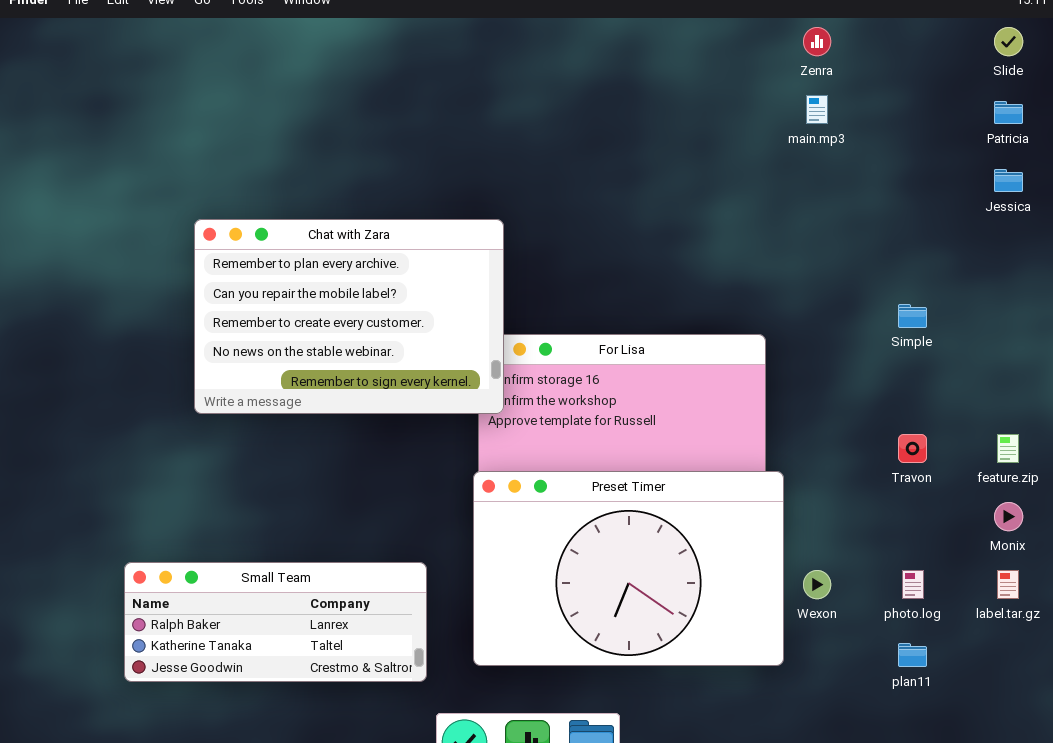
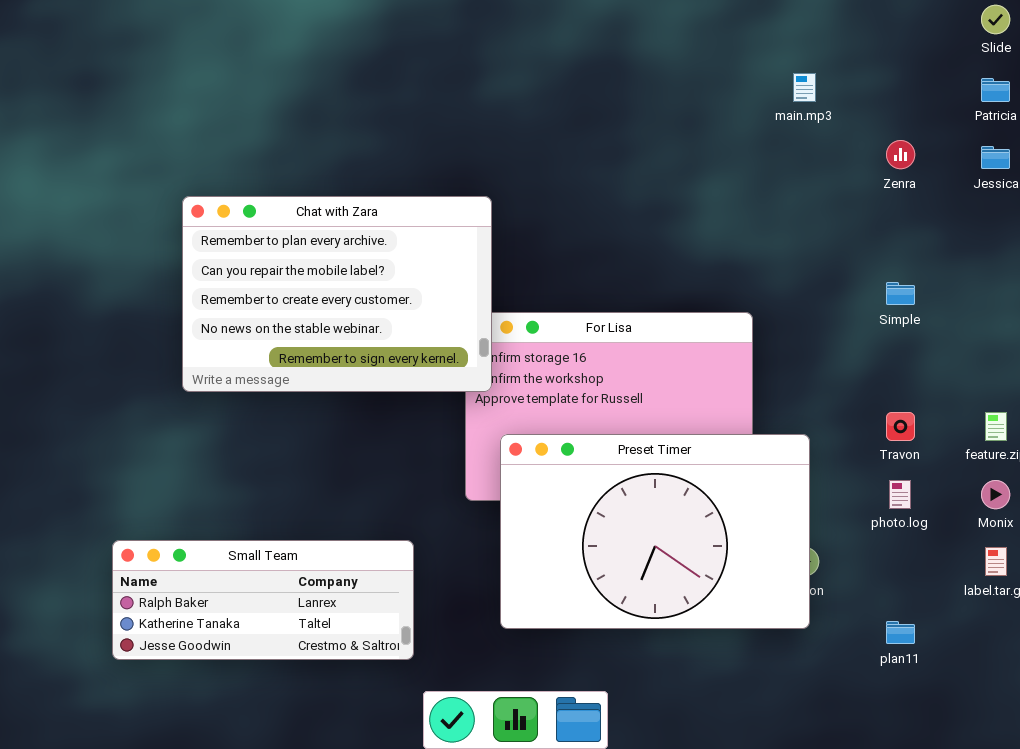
Zenra: [803,27,831,56] -> [886,140,915,169], moved
Preset Timer: [473,471,784,666] -> [500,434,810,629], moved
photo.log: [902,570,924,599] -> [889,480,911,509], moved

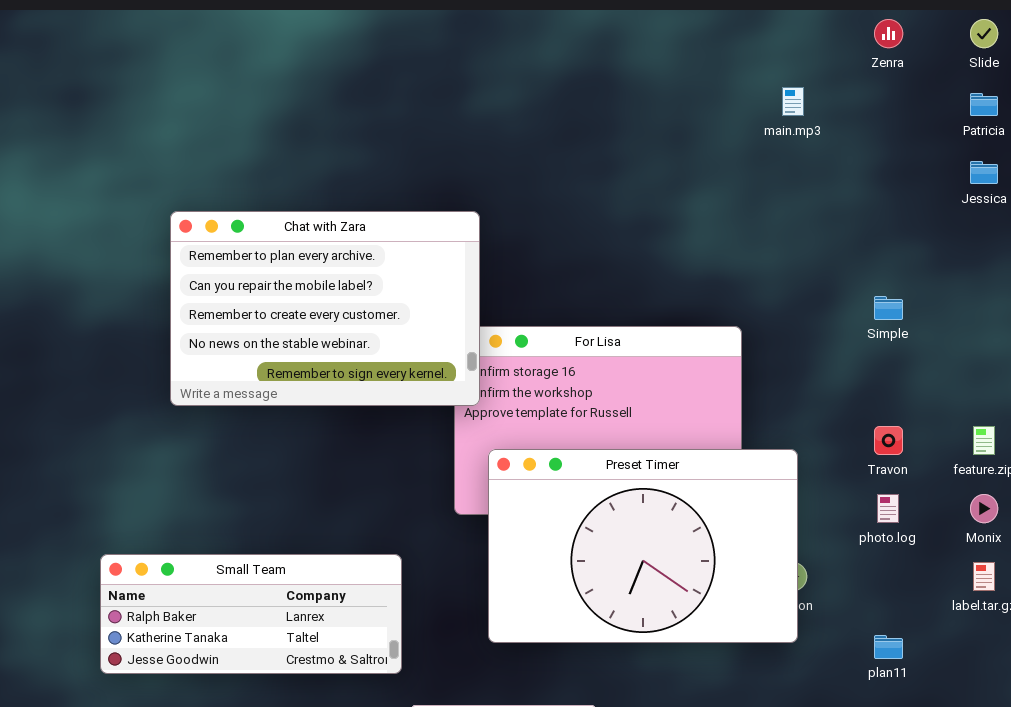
Zenra: [886,140,915,169] -> [874,19,903,48], moved

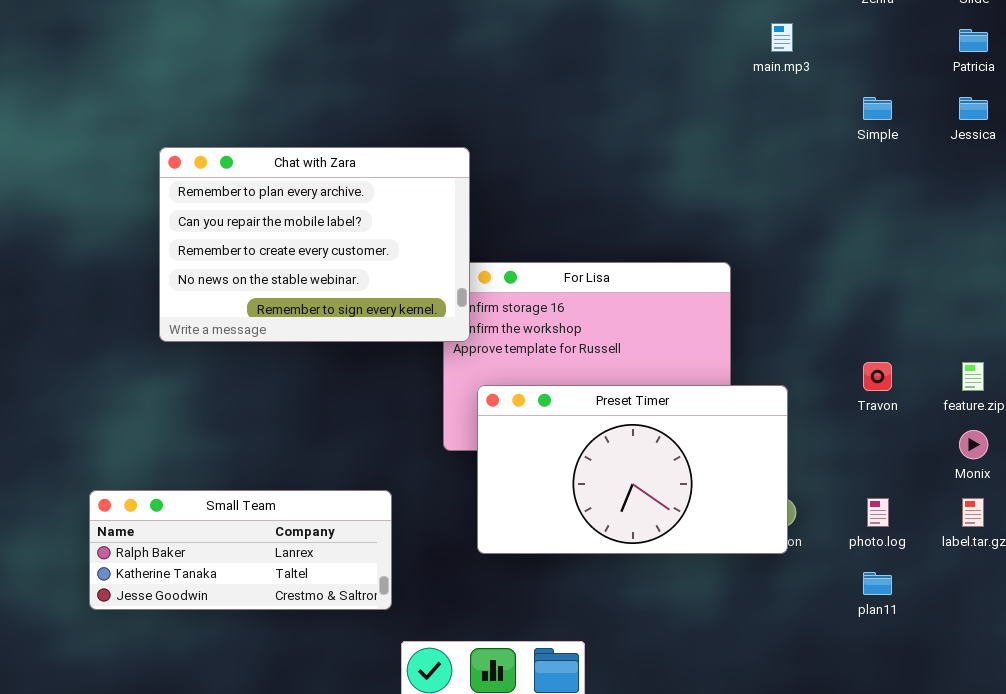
Simple: [874,296,903,320] -> [863,97,892,120], moved
Preset Timer: [488,449,798,643] -> [477,385,788,554], resized
photo.log: [877,494,899,523] -> [867,498,889,527], moved

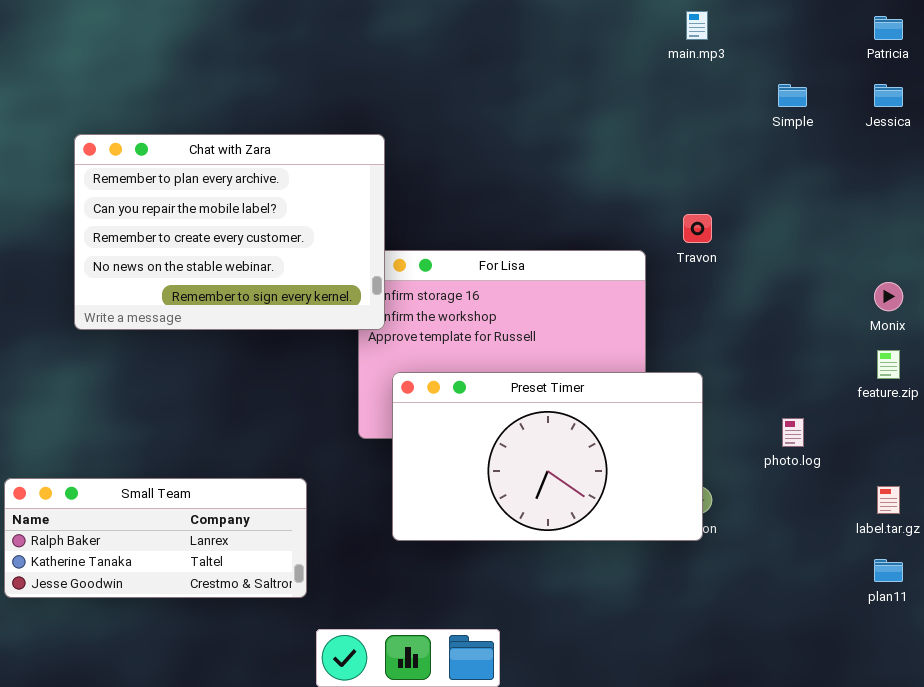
Travon: [863,362,892,391] -> [683,214,712,243], moved
Monix: [959,430,988,459] -> [874,282,903,311], moved
photo.log: [867,498,889,527] -> [782,418,804,447], moved
plan11: [863,572,892,595] -> [874,559,903,582], moved

